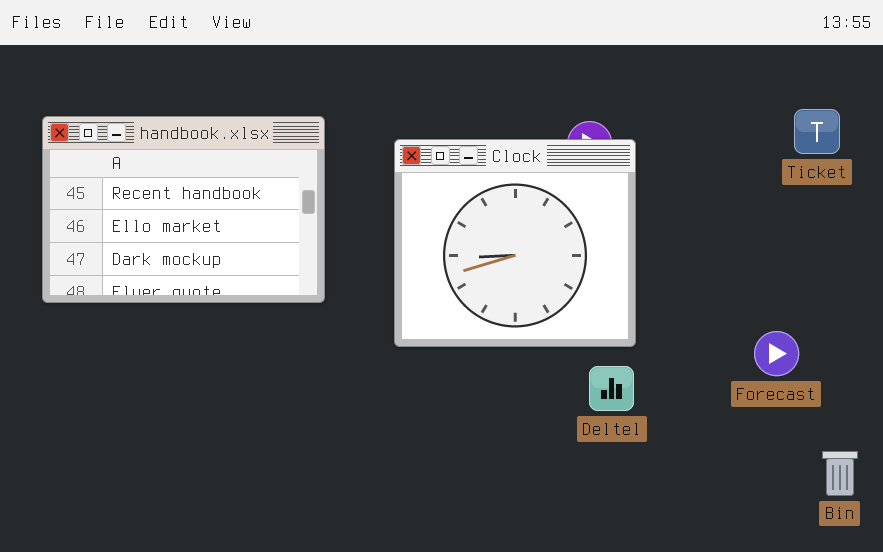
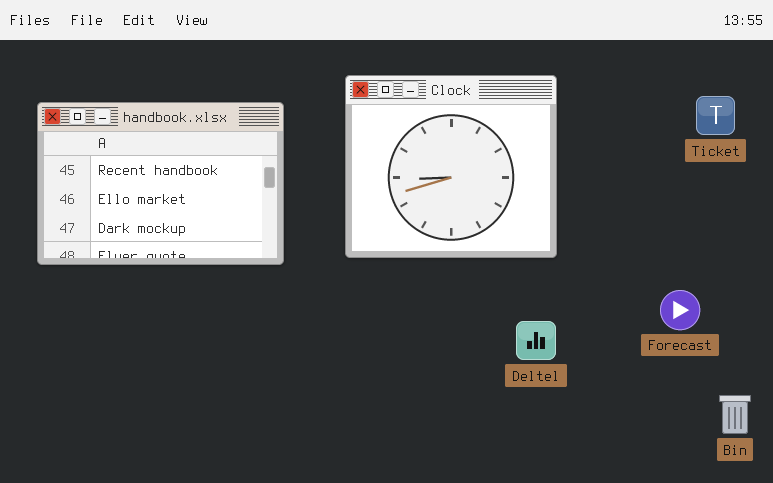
Clock: [394,139,636,347] -> [345,75,557,258], moved

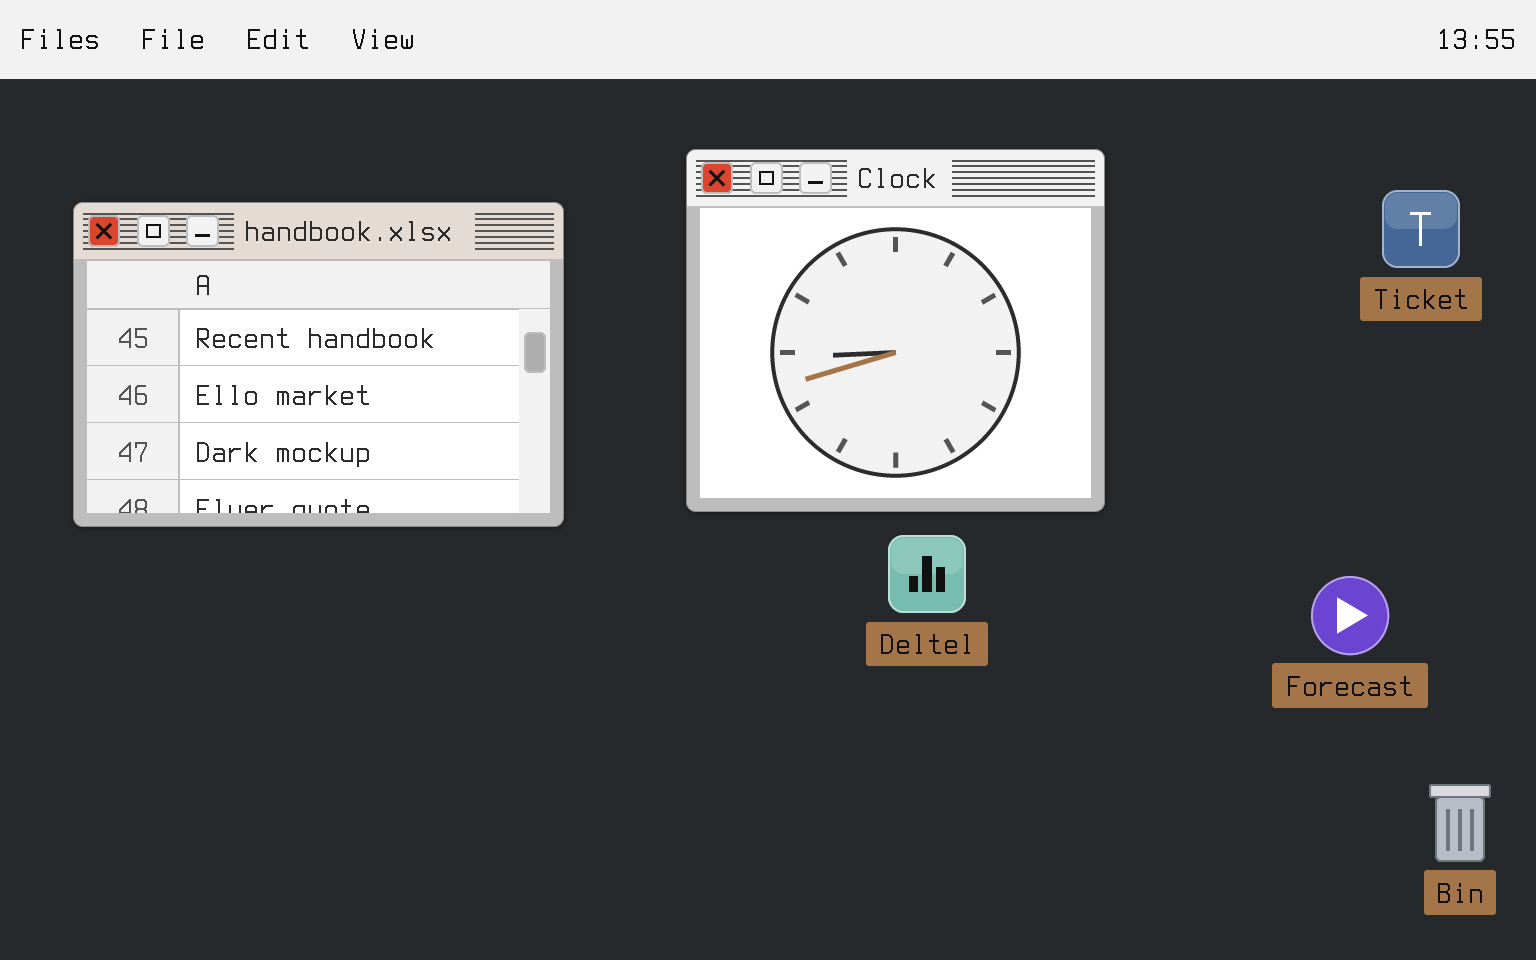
Deltel: [516,321,556,360] -> [888,535,966,613], moved

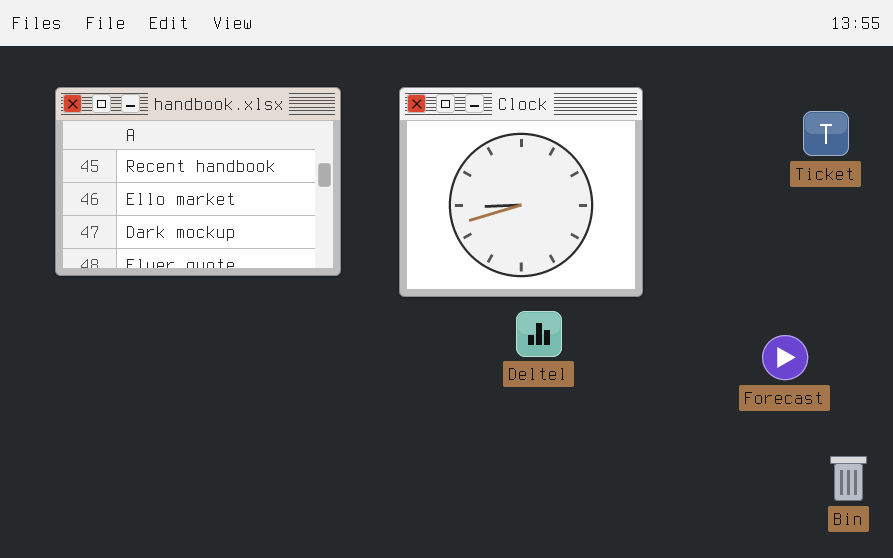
handbook.xlsx: [73,202,564,527] -> [55,87,341,276], moved

